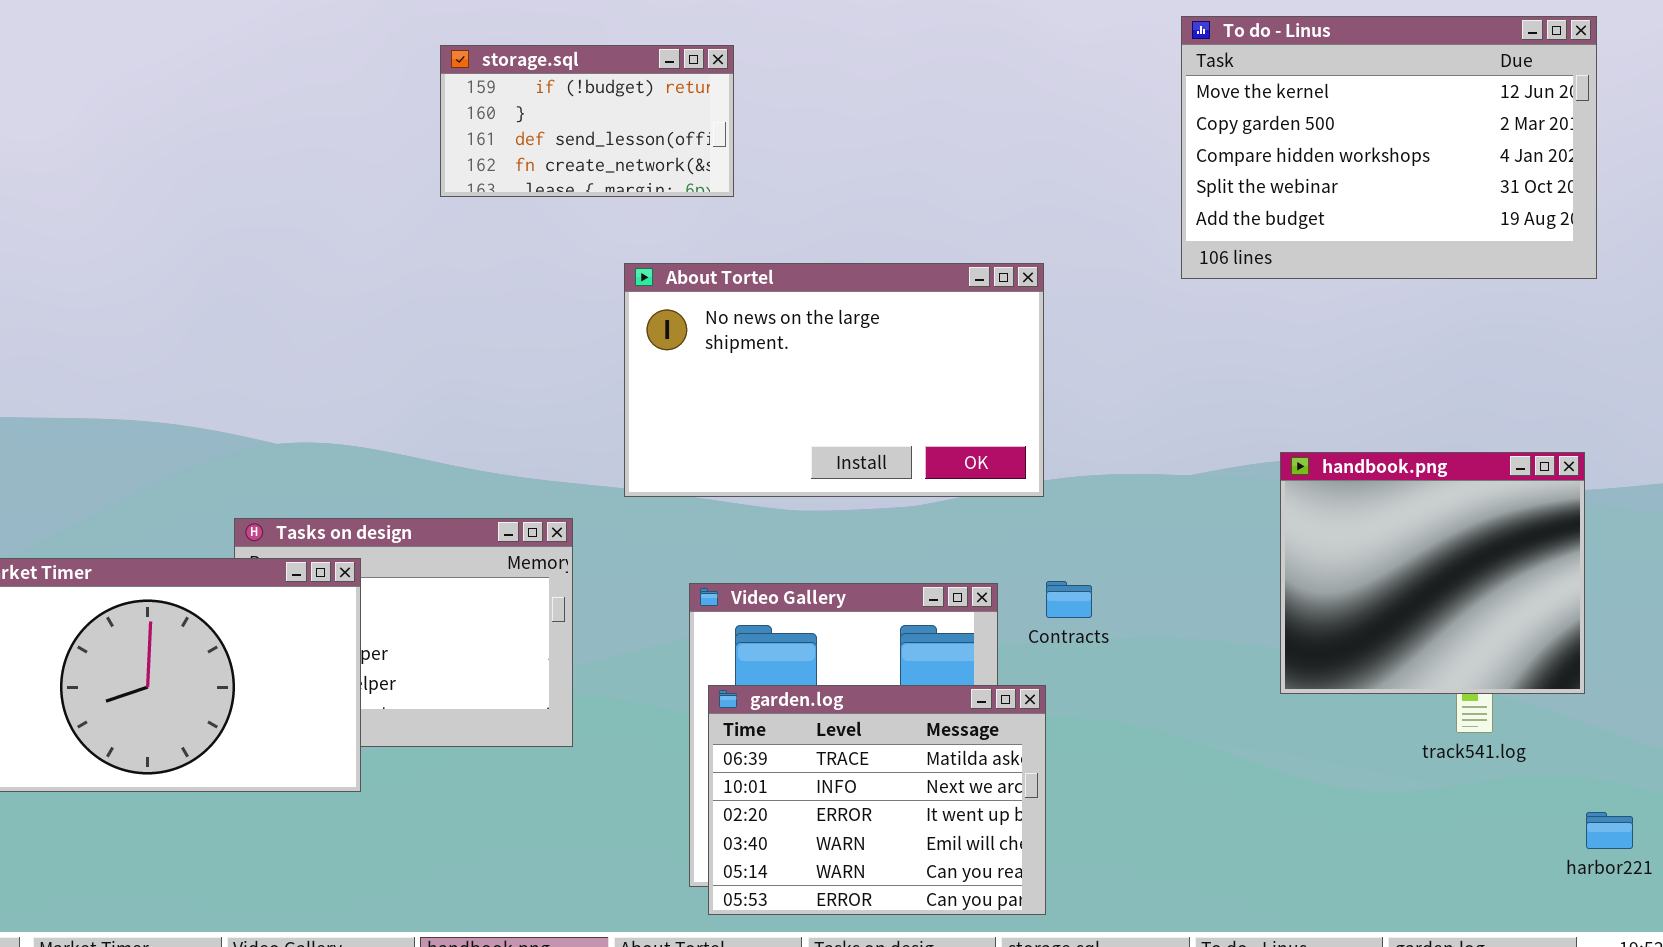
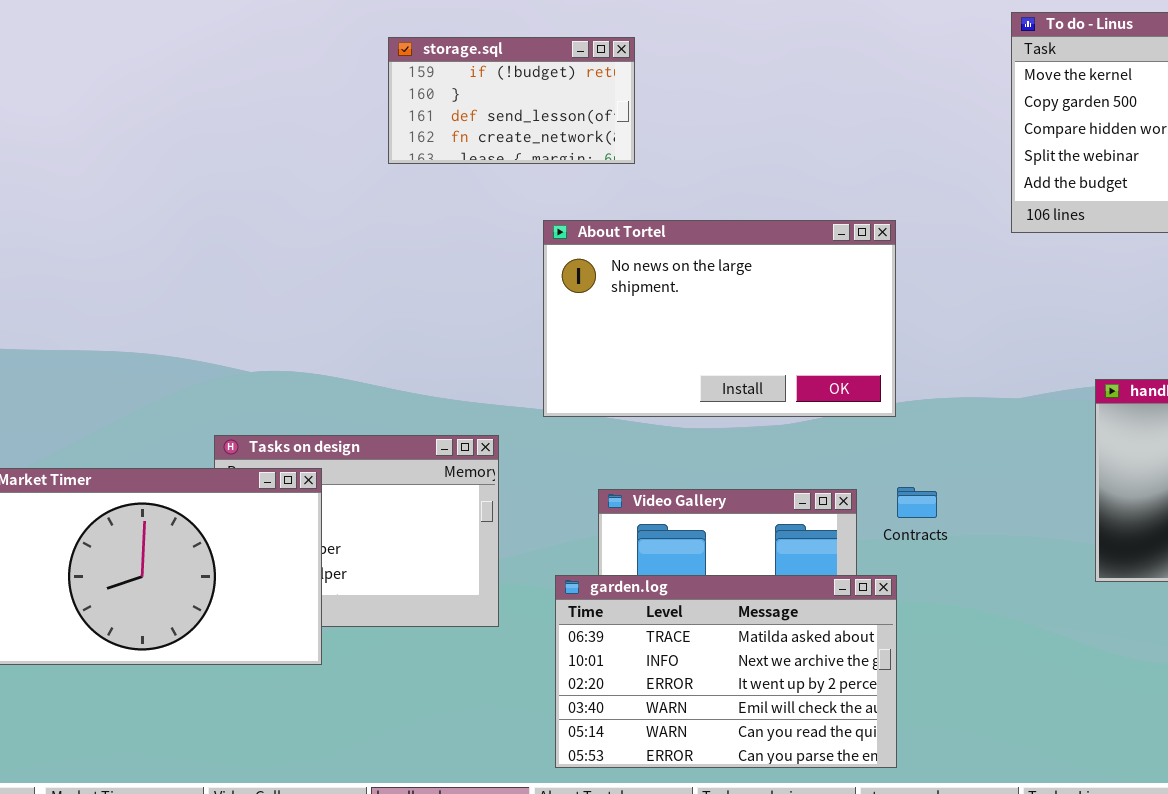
garden.log: [708,685,1046,915] -> [555,575,897,768], resized

